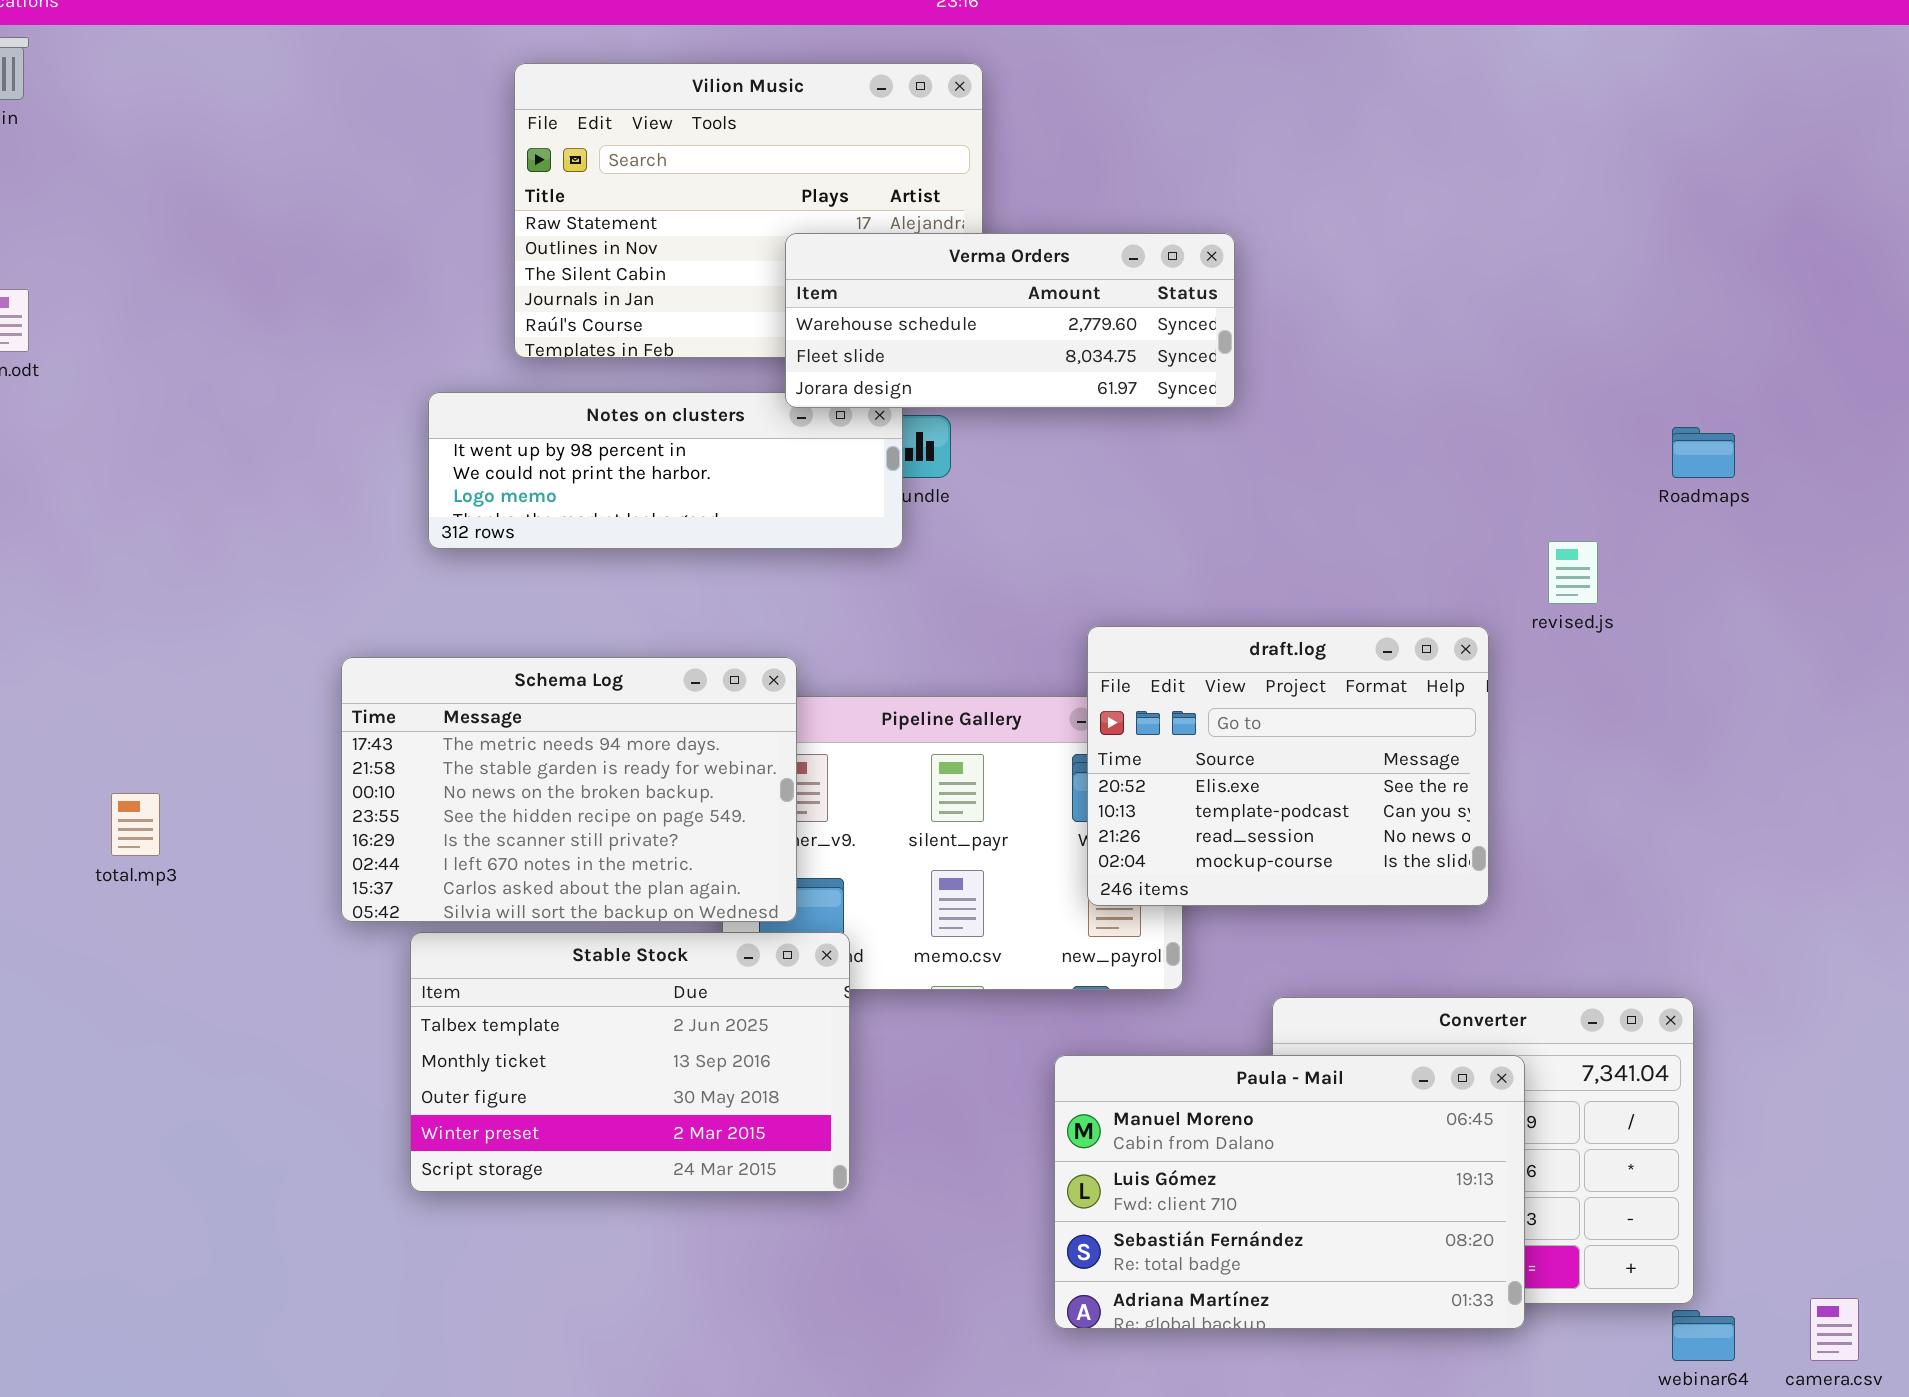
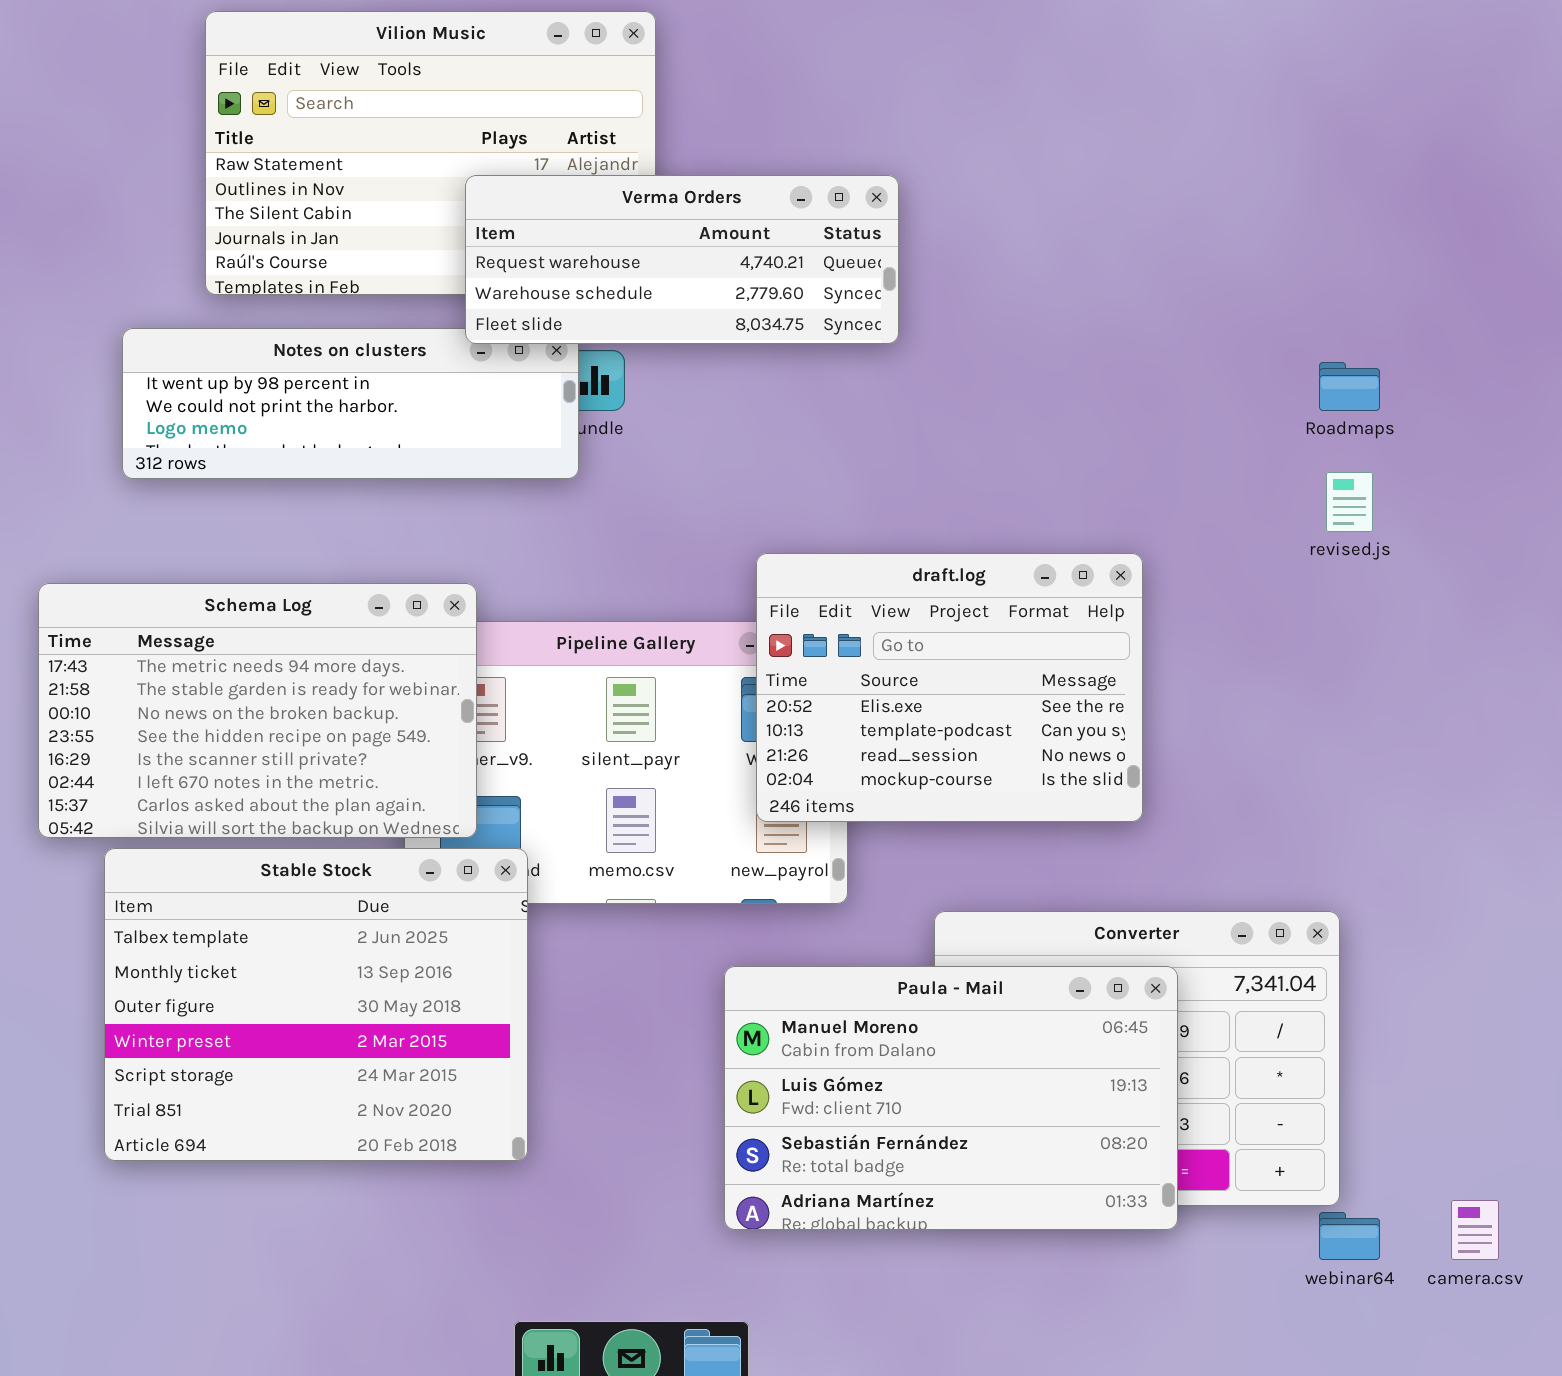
Verma Orders: [785,233,1235,408] -> [465,175,899,344], scrolled up 1 row
revised.js: [1548,541,1598,604] -> [1326,472,1373,532], moved
Stable Stock: [410,932,850,1192] -> [104,848,528,1161], resized

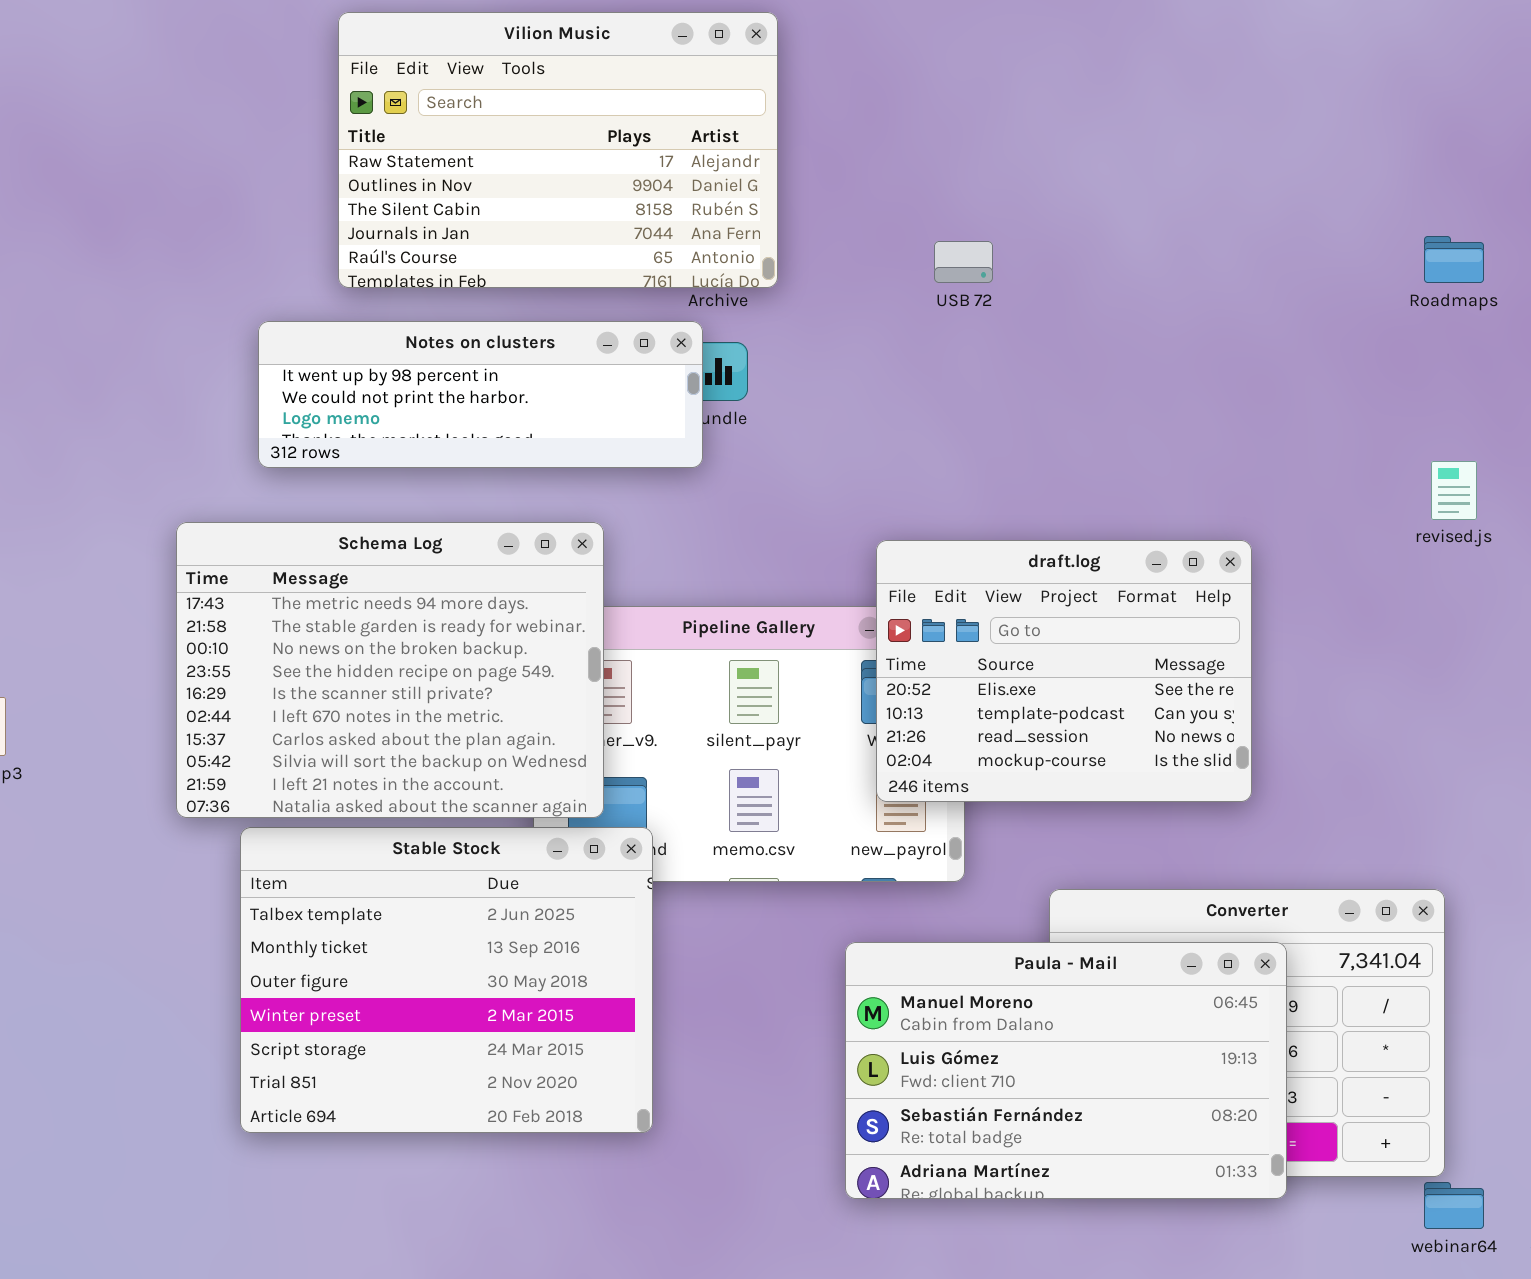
Verma Orders: [465,175,899,344] -> none, closed
Roadmaps: [1319,362,1380,411] -> [1424,236,1484,283], moved
Schema Log: [38,583,477,838] -> [176,522,604,818], resized

